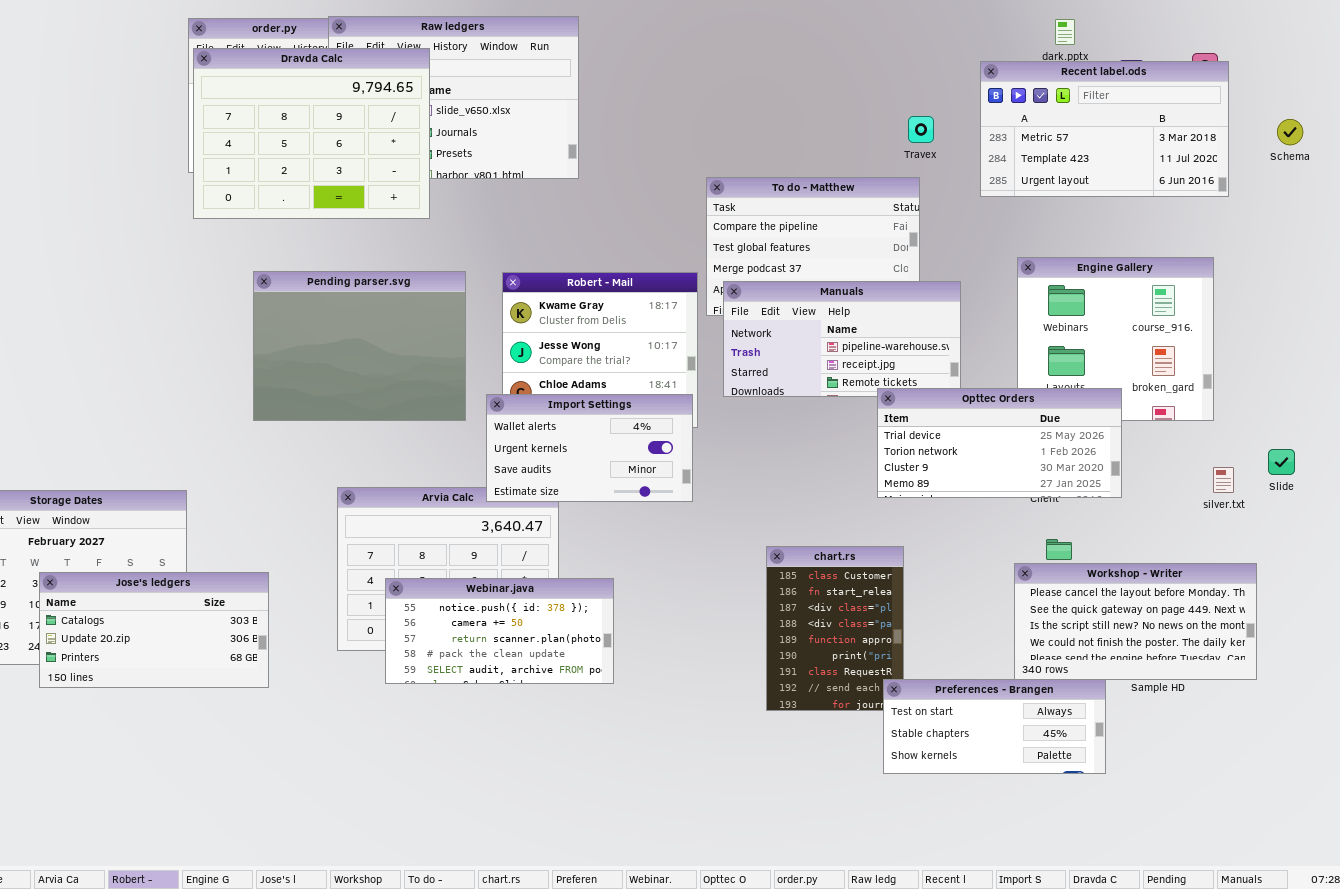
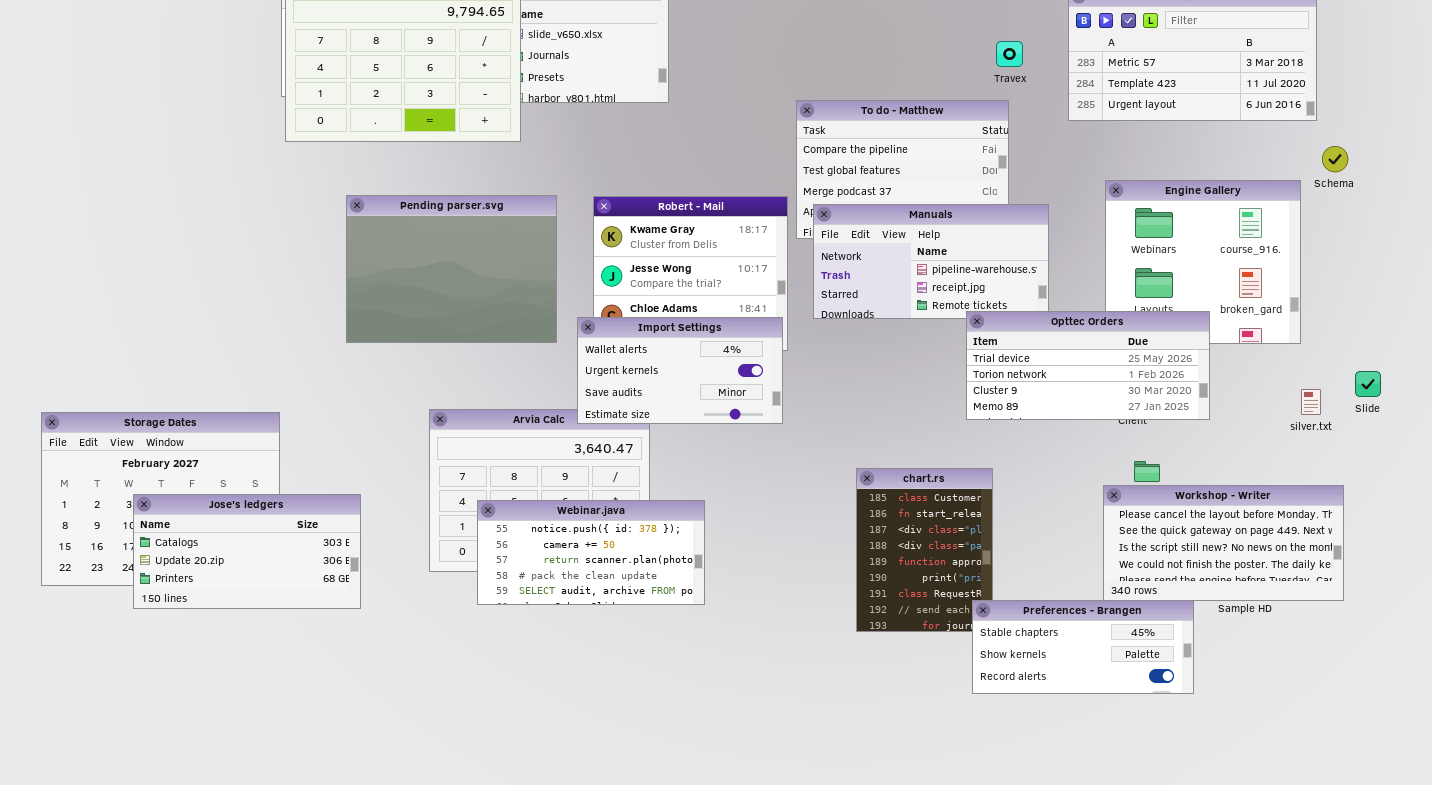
Schema: [1277,119,1303,145] -> [1322,146,1348,172], moved
Preferences - Brangen: [883,679,1106,774] -> [972,600,1194,694], scrolled down 1 row

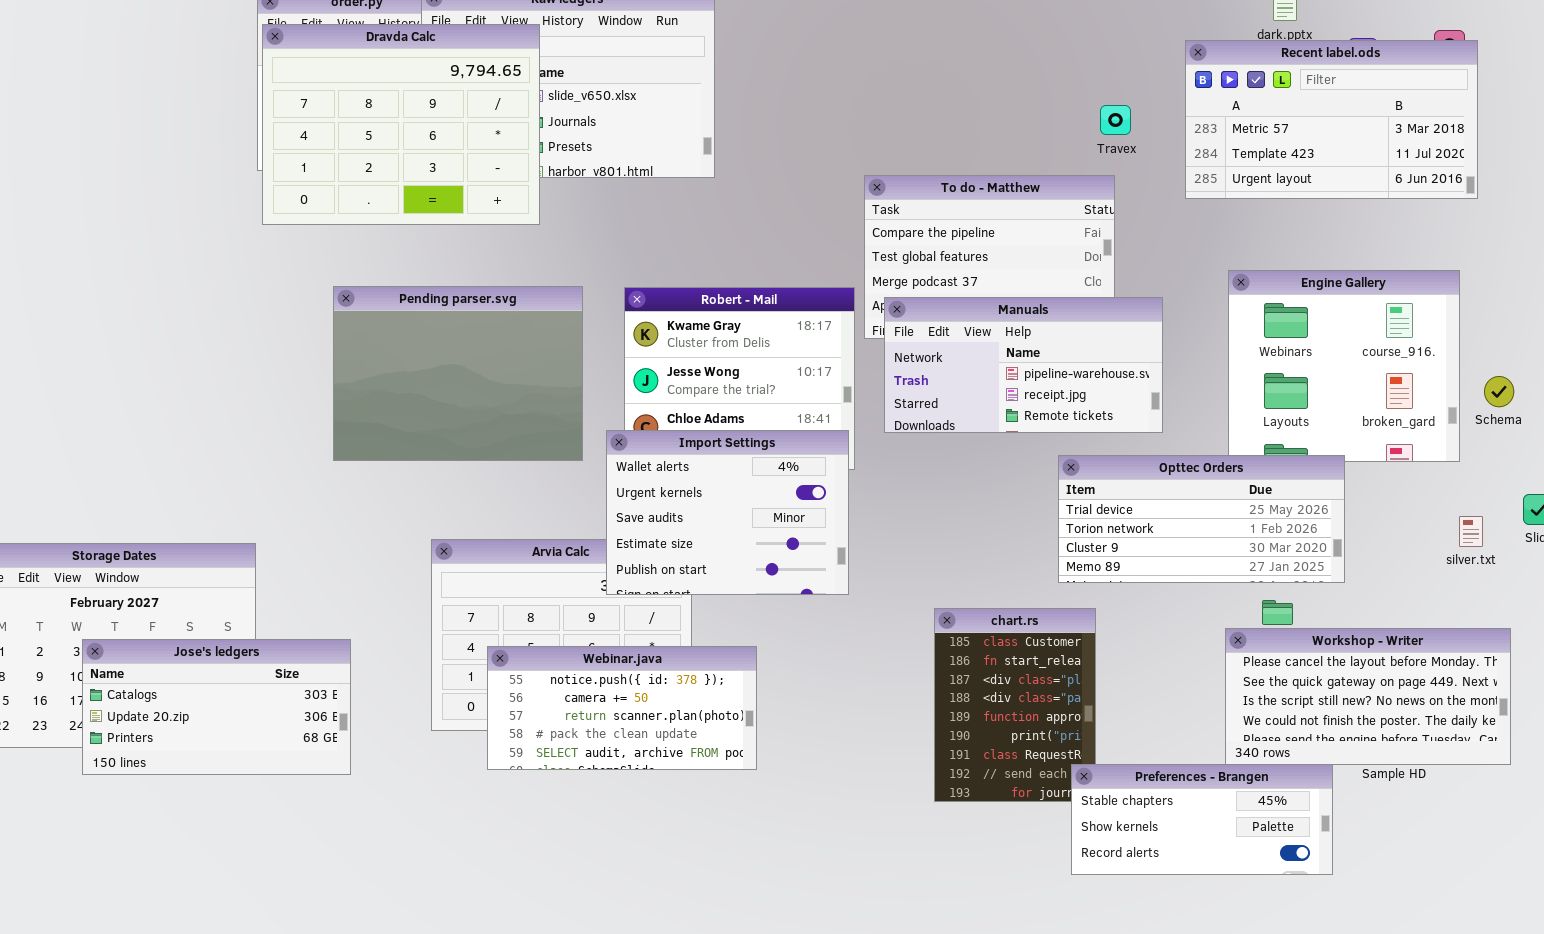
Schema: [1322,146,1348,172] -> [1484,376,1514,407], moved
Opttec Orders: [966,311,1210,420] -> [1058,455,1345,583], moved
Import Settings: [577,317,783,424] -> [606,430,849,595], resized

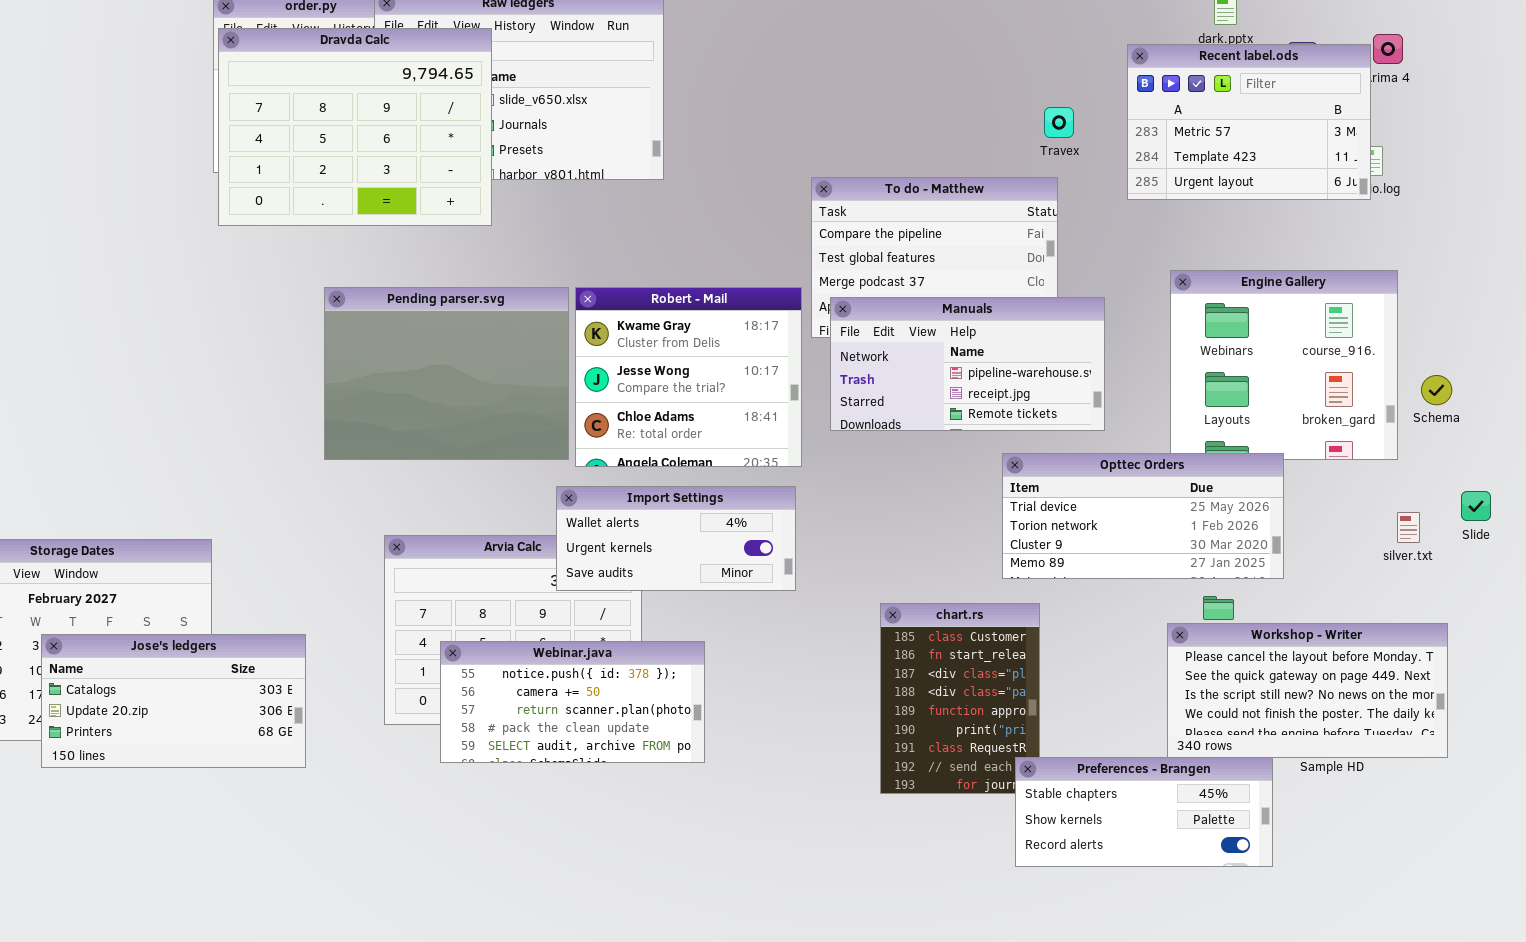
Recent label.ods: [1185,40,1478,199] -> [1127,44,1371,200], resized
Pending parser.svg: [333,286,583,461] -> [324,287,569,460], moved
Import Settings: [606,430,849,595] -> [556,486,796,591], resized

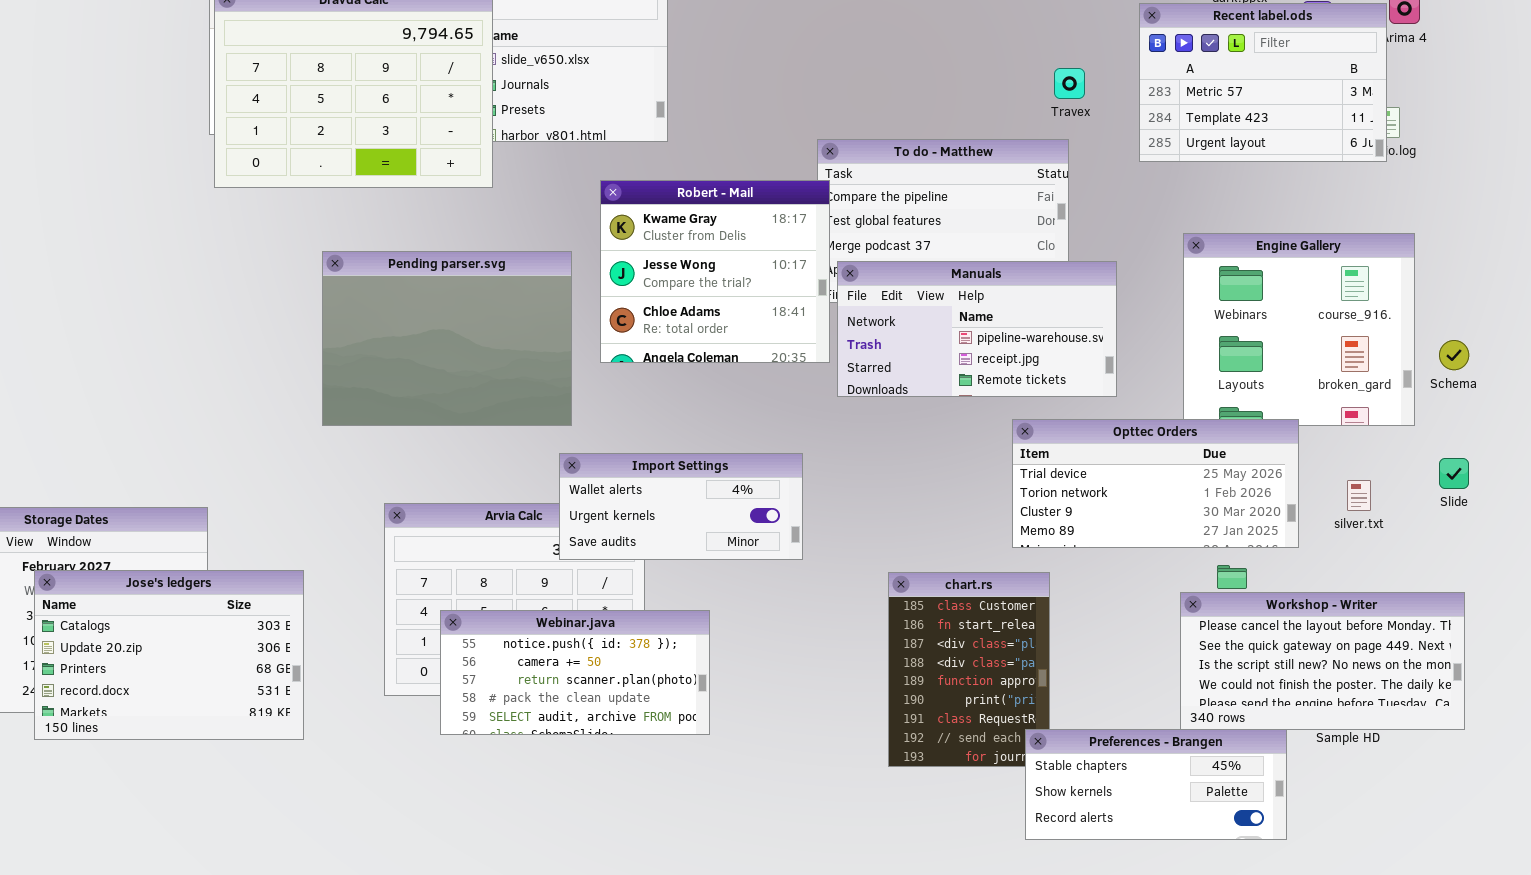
Robert - Mail: [575,287,802,467] -> [600,180,830,363], moved
Slide: [1461,491,1491,521] -> [1439,458,1469,489], moved
silver.txt: [1397,512,1420,543] -> [1347,480,1371,511], moved
Jose's ledgers: [41,634,306,768] -> [34,570,304,740], resized

